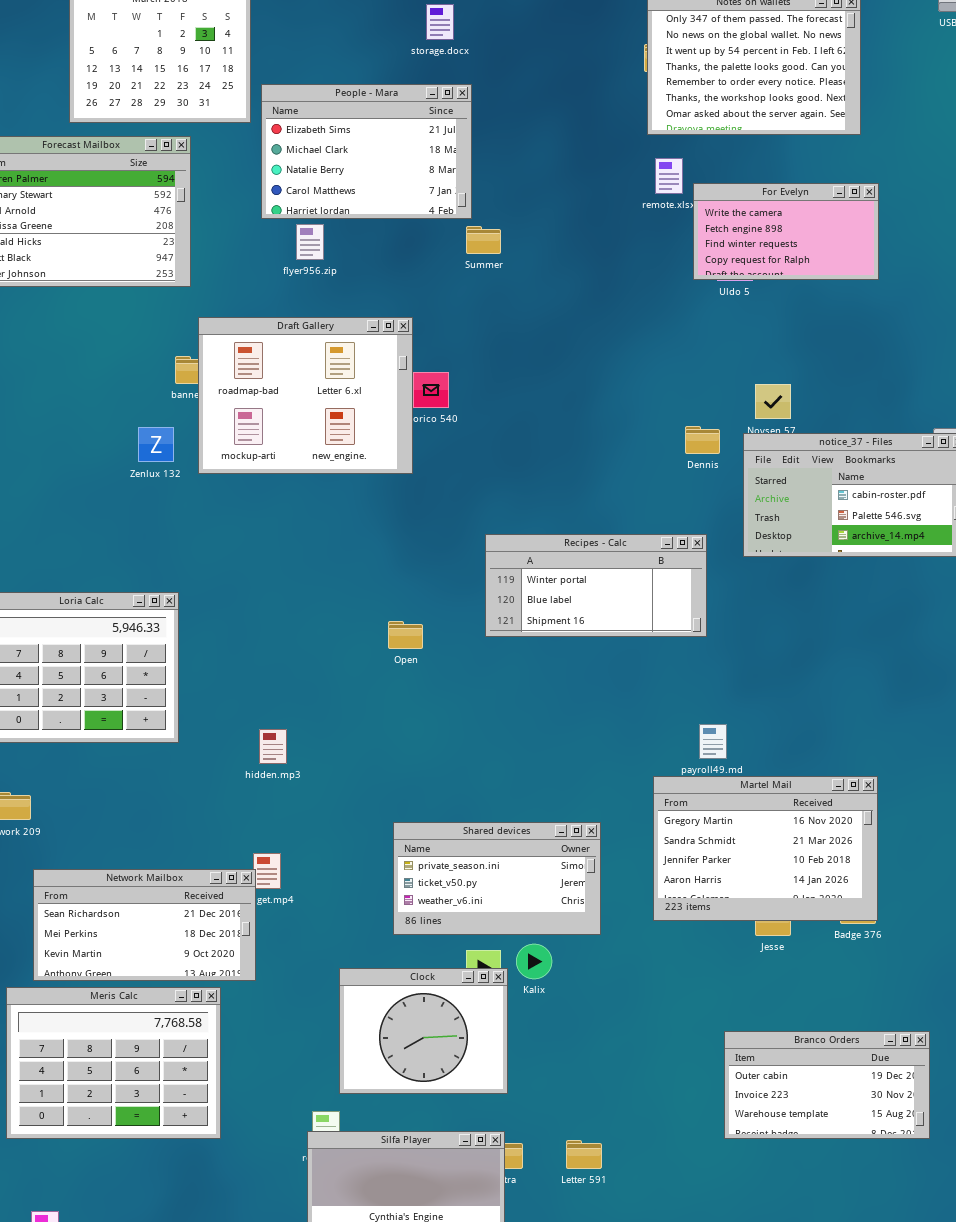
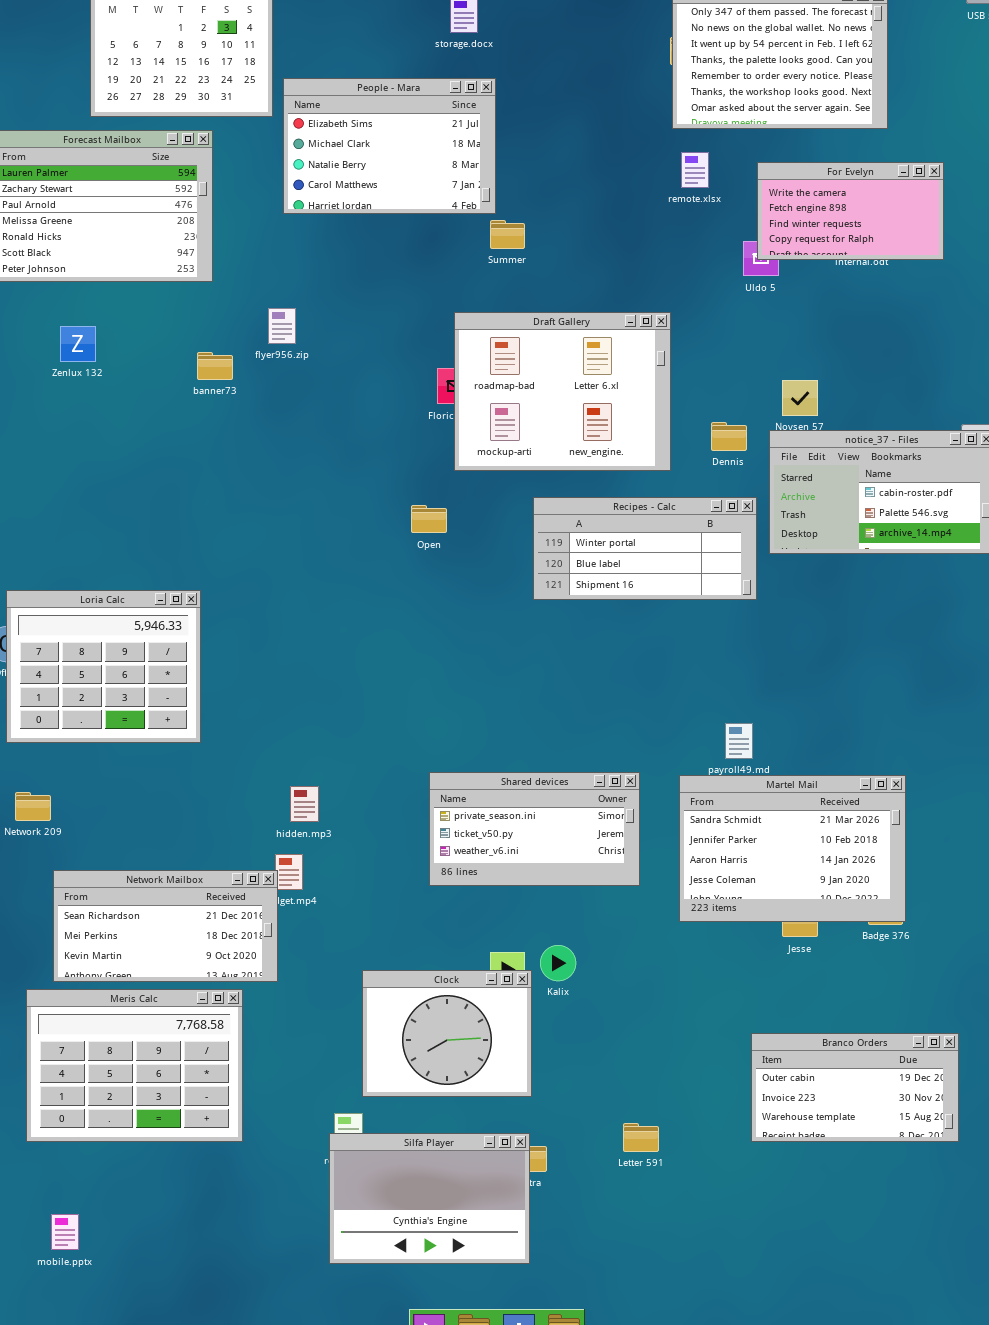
For Evelyn: [693,183,879,280] -> [757,162,944,260], moved
flyer956.zip: [296,224,324,260] -> [268,308,296,344], moved
Draft Gallery: [198,317,413,474] -> [454,312,671,471], moved
Zenlux 132: [138,427,174,462] -> [60,326,96,362], moved
Recipes - Calc: [485,534,707,637] -> [533,497,757,600], moved
Open: [388,621,423,649] -> [411,505,447,533], moved
hidden.mp3: [259,729,287,764] -> [290,786,319,822], moved
Martel Mail: [653,776,878,921] -> [679,775,906,922], scrolled down 1 row
Shared devices: [393,822,601,935] -> [429,772,640,886], moved
Letter 591: [566,1140,602,1169] -> [623,1123,659,1152], moved

